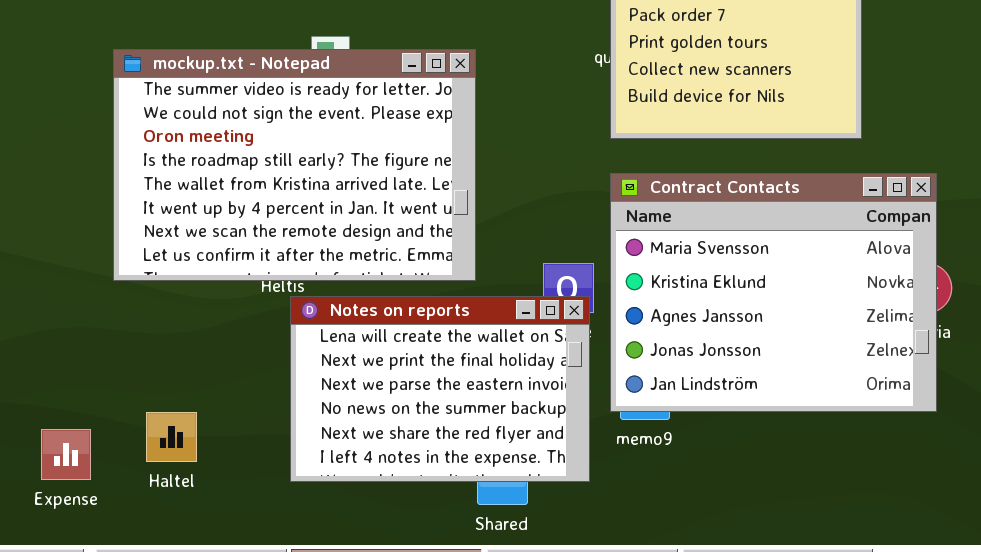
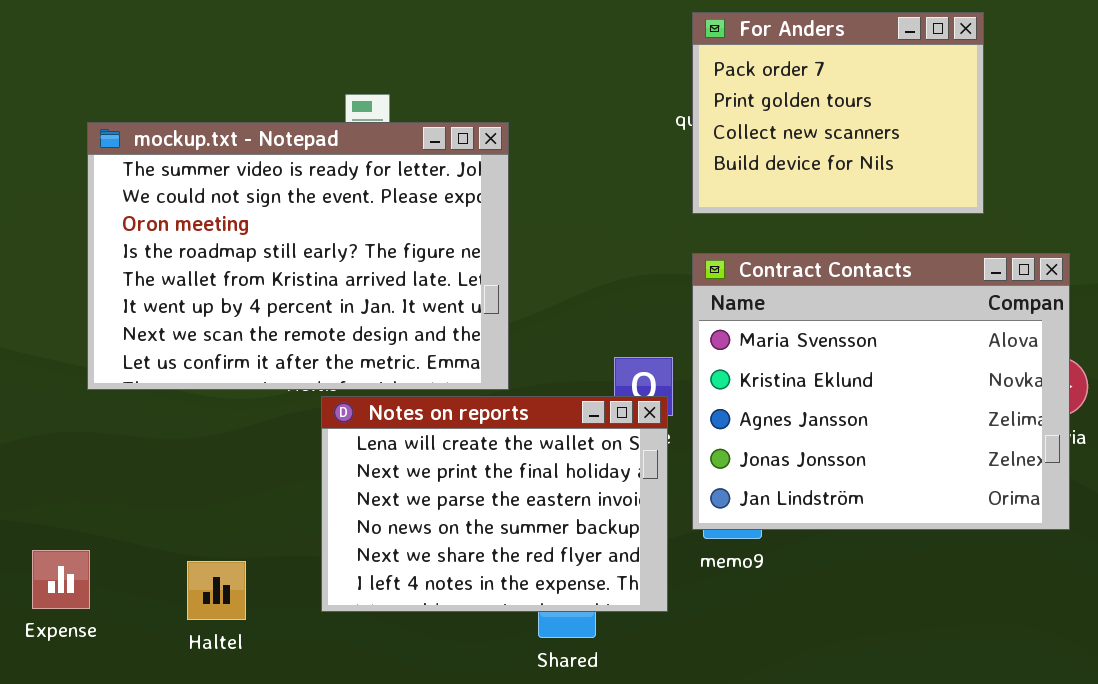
mockup.txt - Notepad: [113,49,476,281] -> [87,122,509,390], moved
Haltel: [146,412,197,462] -> [187,561,246,620], moved

